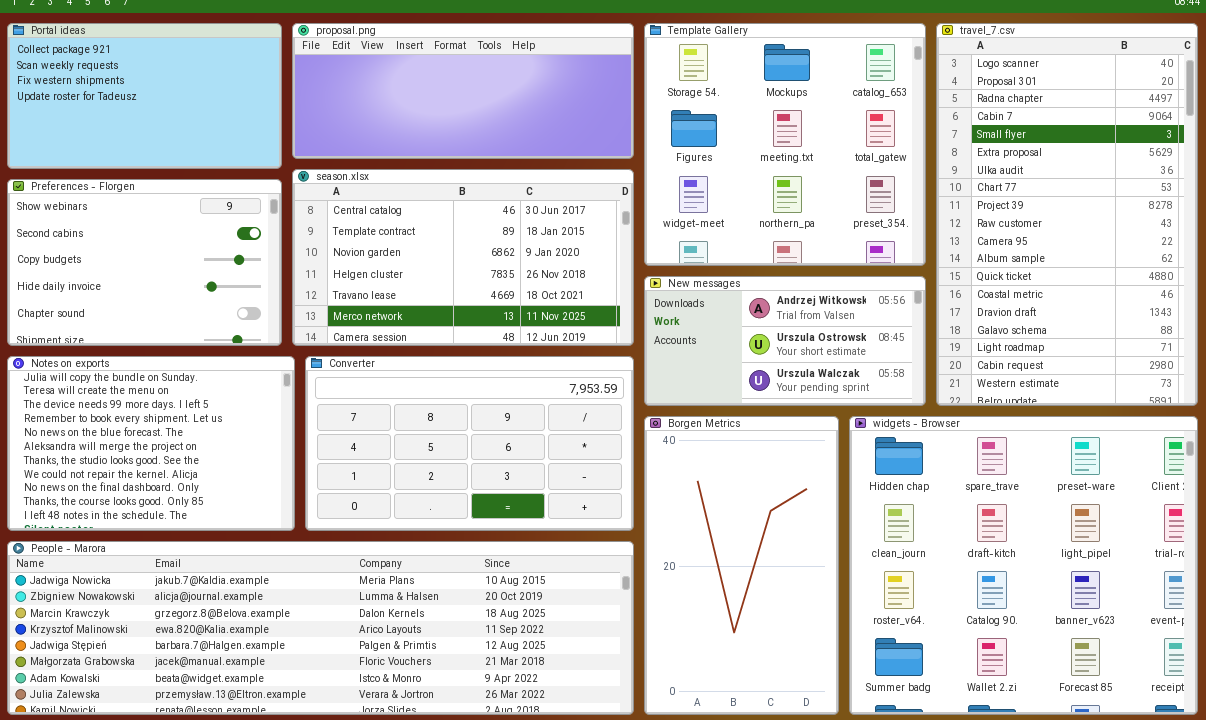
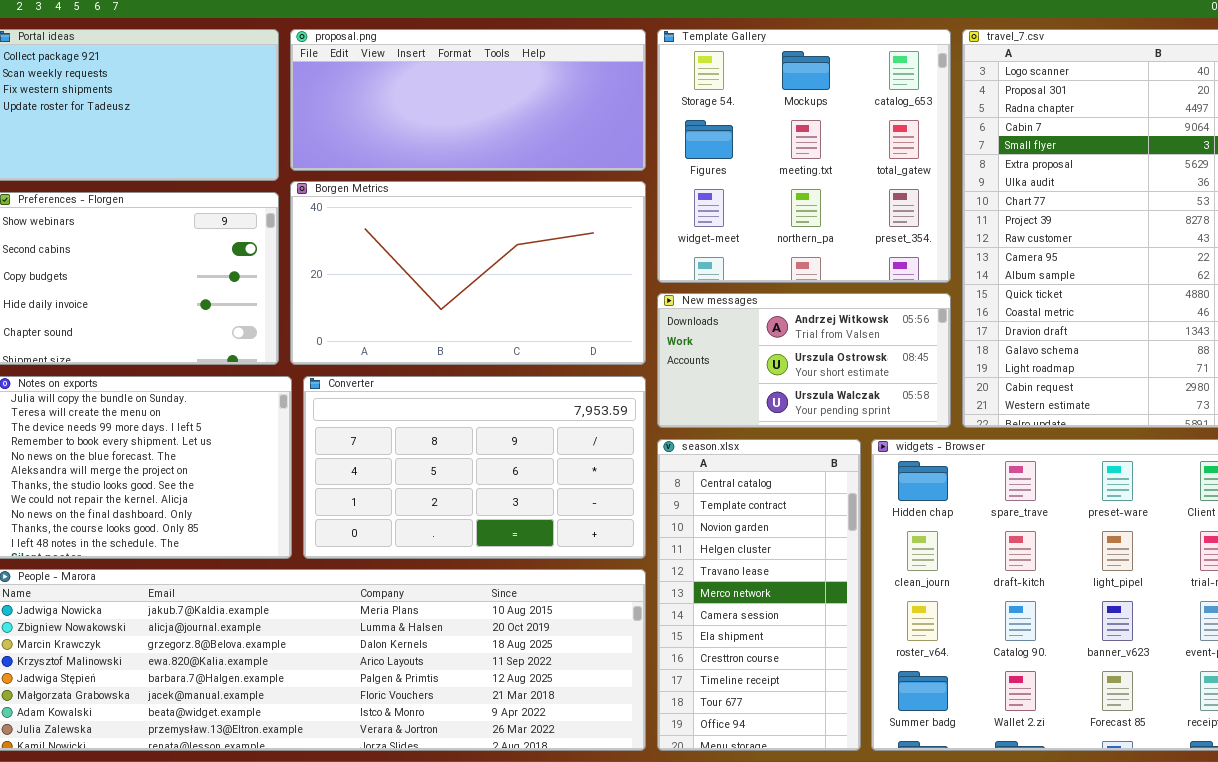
season.xlsx: [292,169,634,346] -> [657,439,861,751], moved, resized
Borgen Metrics: [644,416,839,715] -> [290,181,646,365], moved, resized

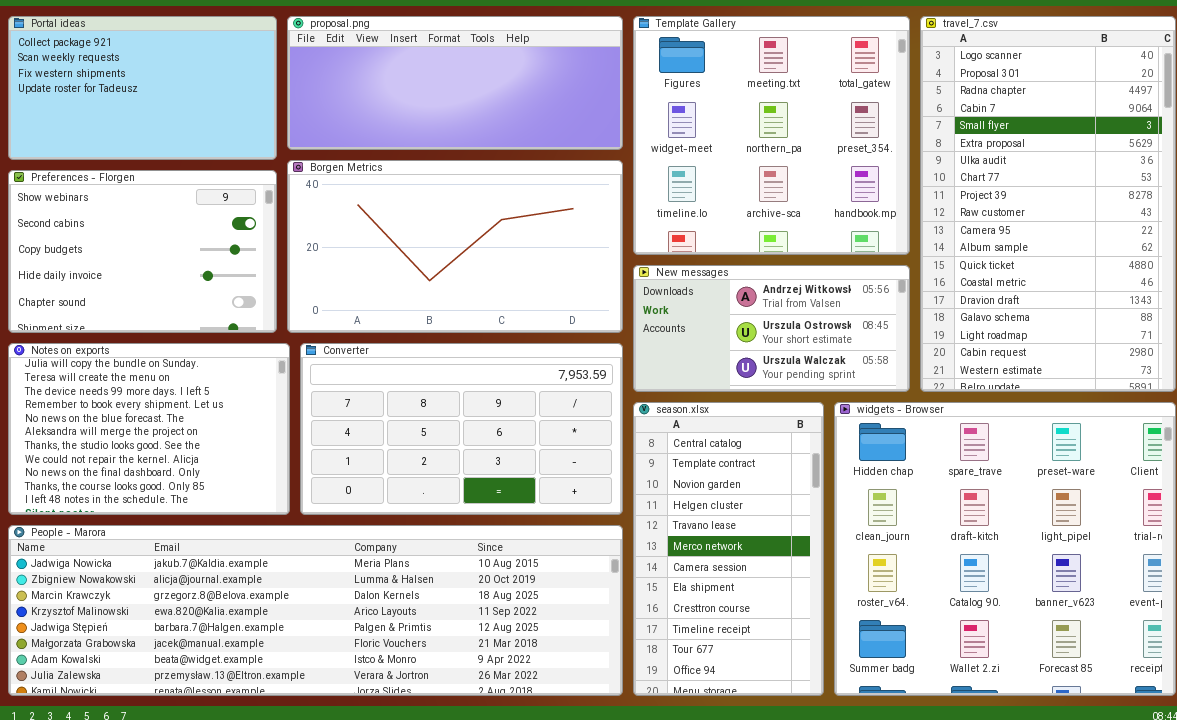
Template Gallery: [657,29,951,283] -> [633,16,910,255], scrolled down 1 row

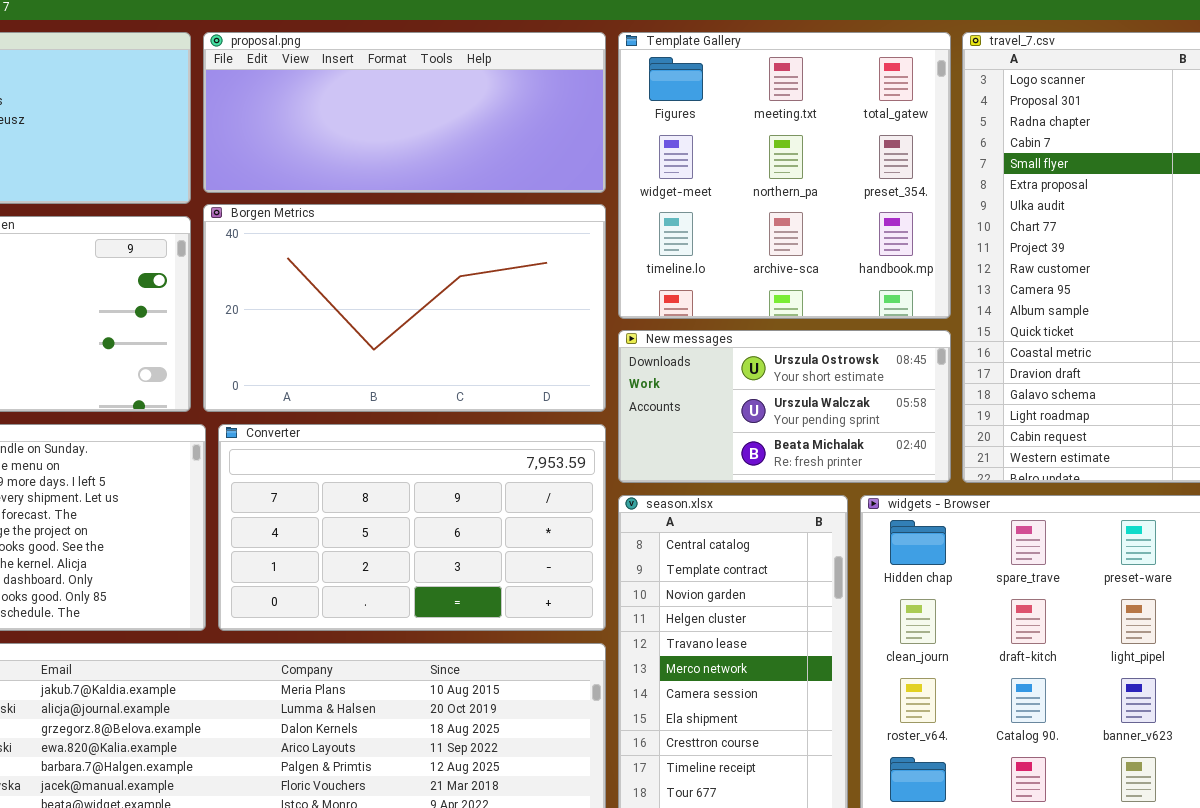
New messages: [633,265,910,392] -> [618,330,951,483], scrolled down 1 row

